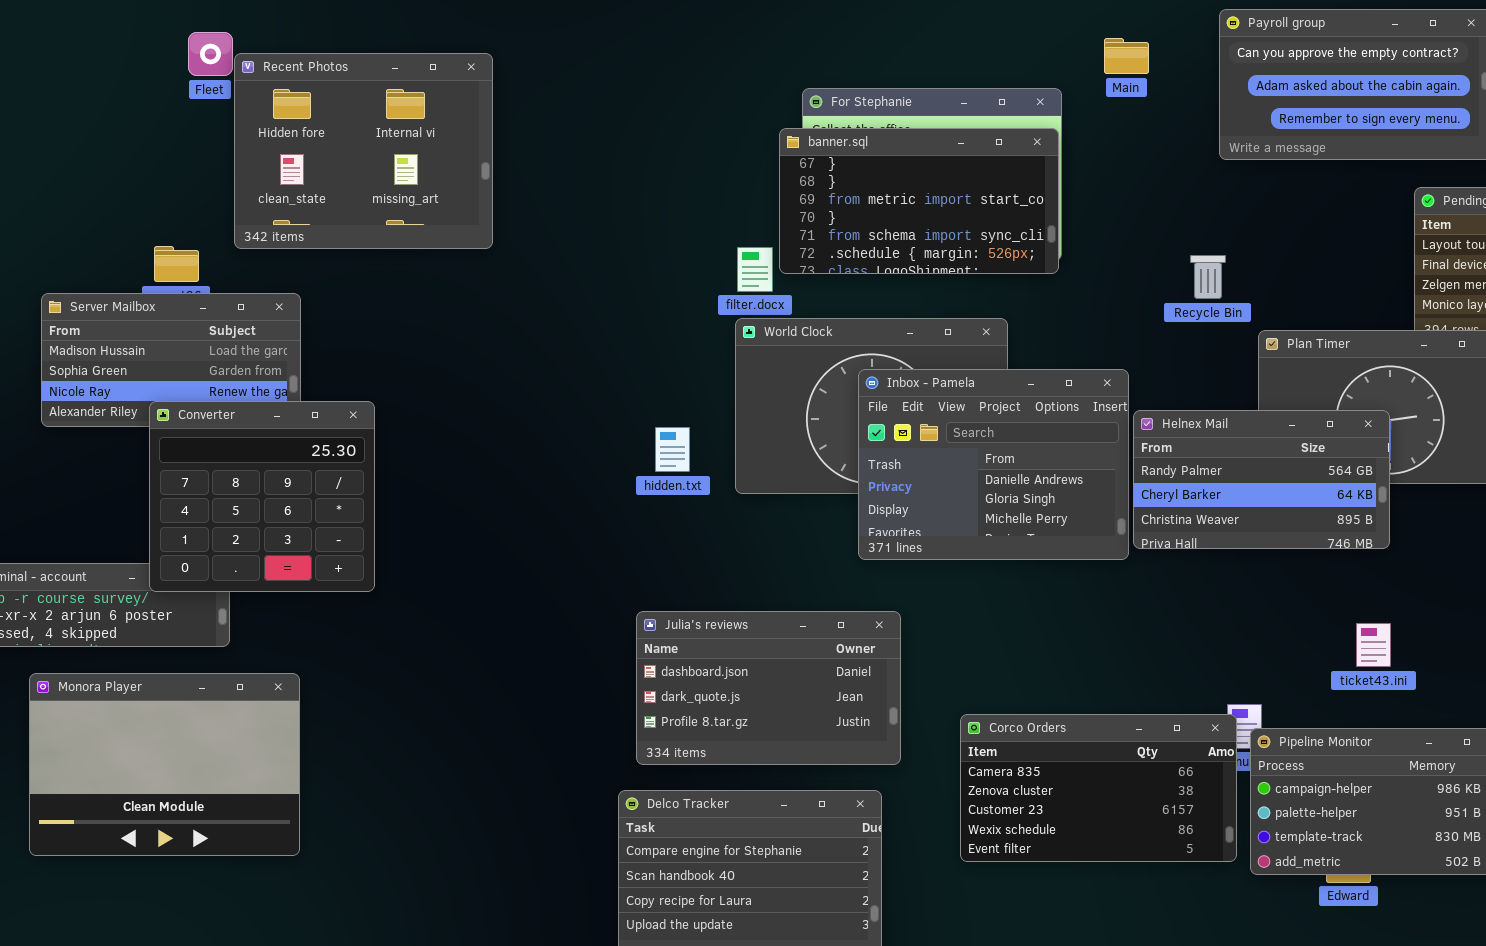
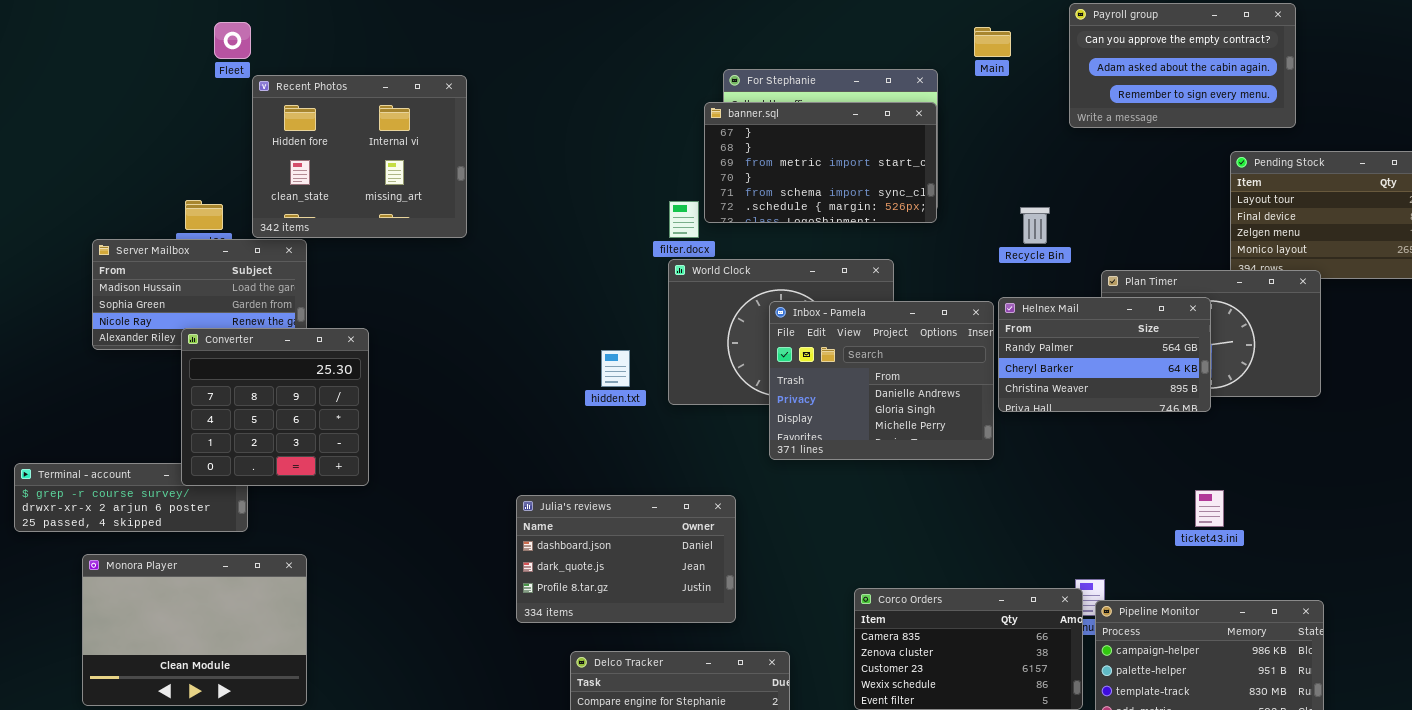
Recent Photos: [234,53,493,249] -> [252,75,467,238], moved
Recycle Bin: [1190,255,1226,299] -> [1020,207,1050,244], moved
Helnex Mail: [1133,410,1390,549] -> [998,297,1211,412], moved
Julia's reviews: [636,611,901,765] -> [516,495,736,623], moved
ticket43.ini: [1356,623,1391,667] -> [1195,490,1224,527], moved

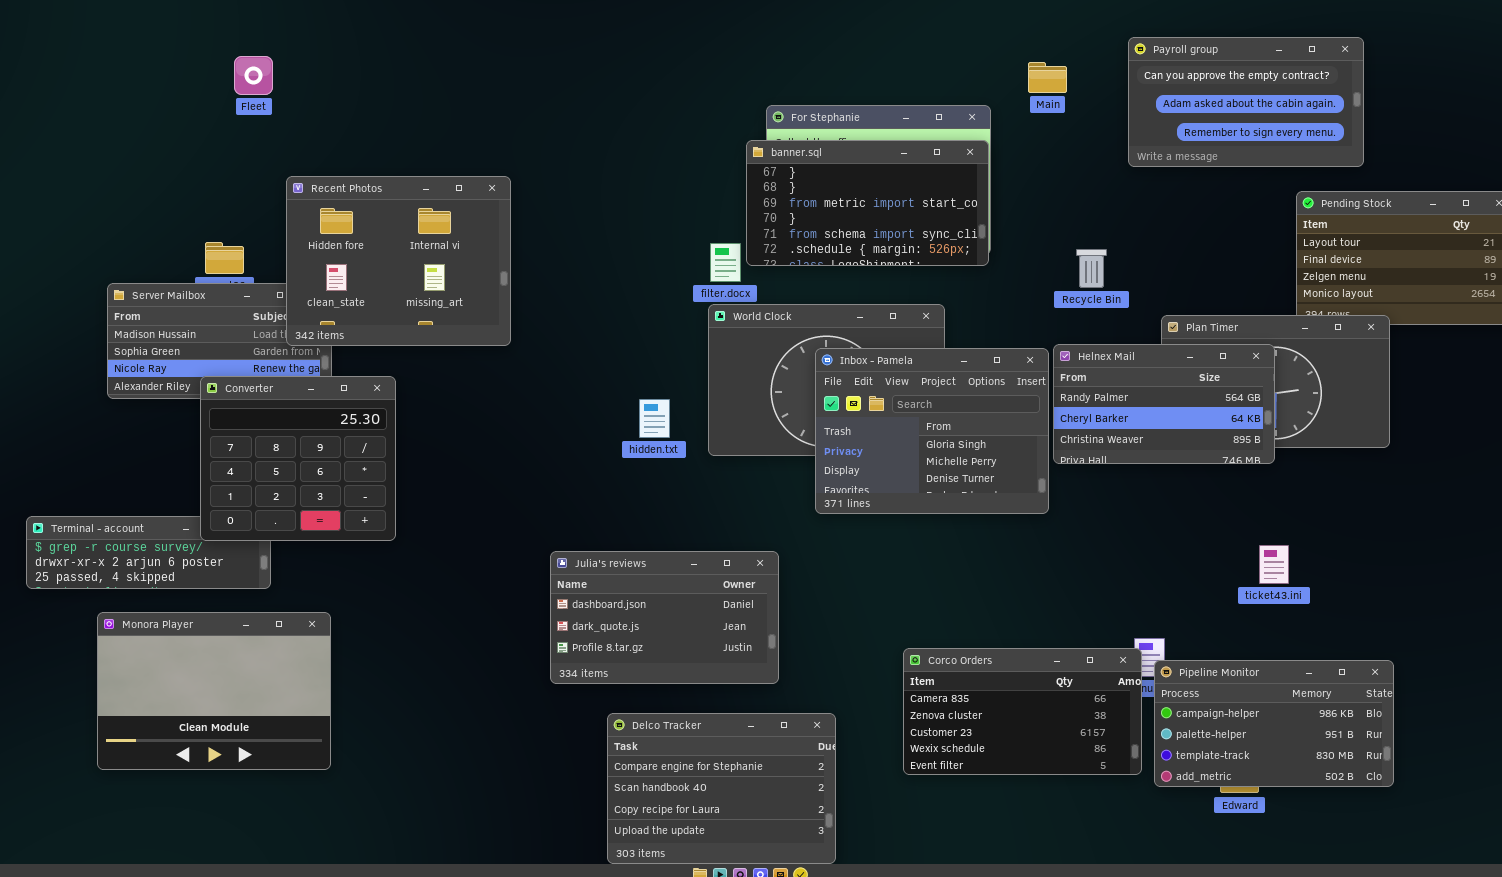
Recent Photos: [252,75,467,238] -> [286,176,511,346], moved
Inbox - Pamela: [769,301,994,460] -> [815,348,1049,514], scrolled down 1 row

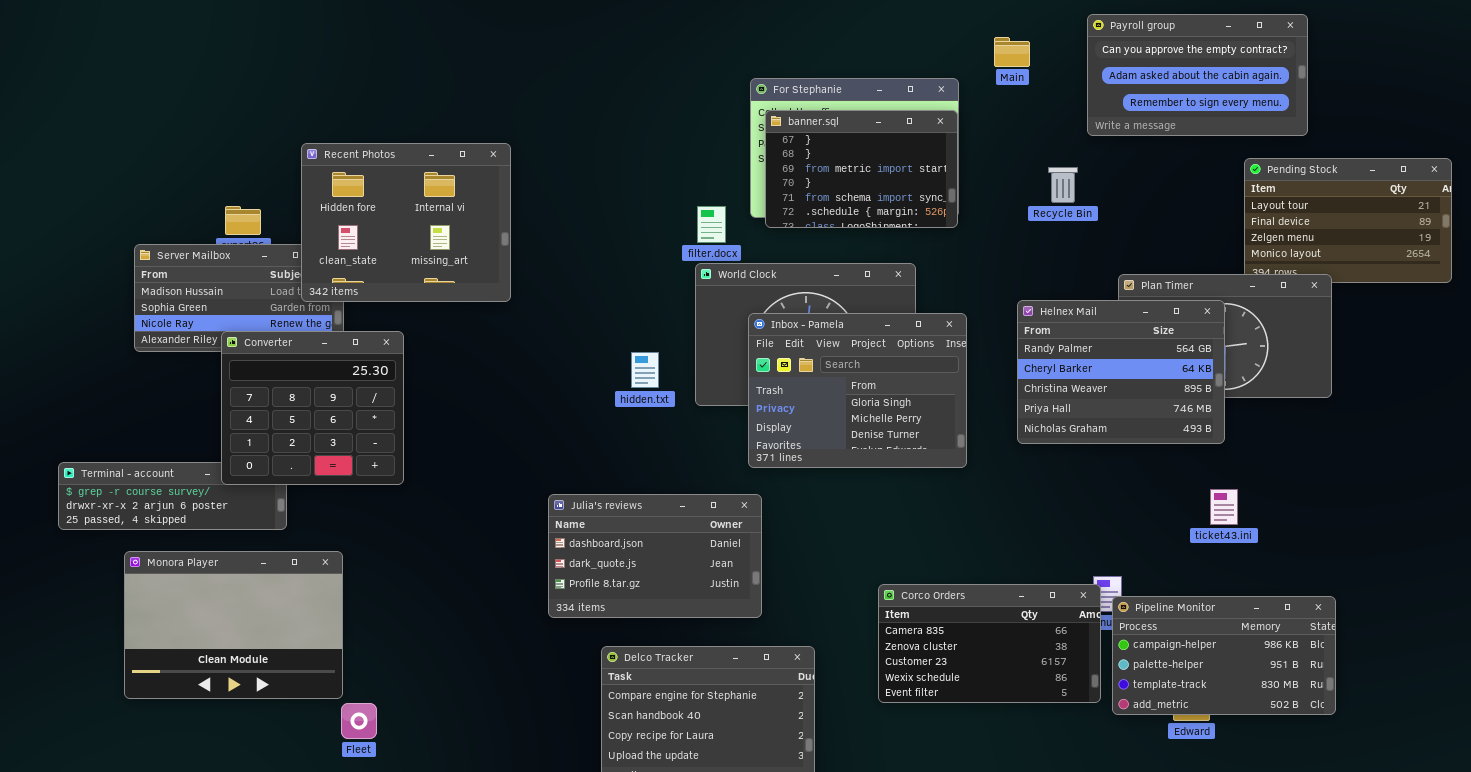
Fleet: [234,56,273,95] -> [341,703,377,739], moved
banner.sql: [746,140,989,266] -> [765,110,958,228], resized
Recycle Bin: [1076,249,1107,288] -> [1048,167,1078,203], moved
Helnex Mail: [1053,344,1275,464] -> [1017,300,1225,444], resized
Inbox - Pamela: [815,348,1049,514] -> [748,313,967,468], moved

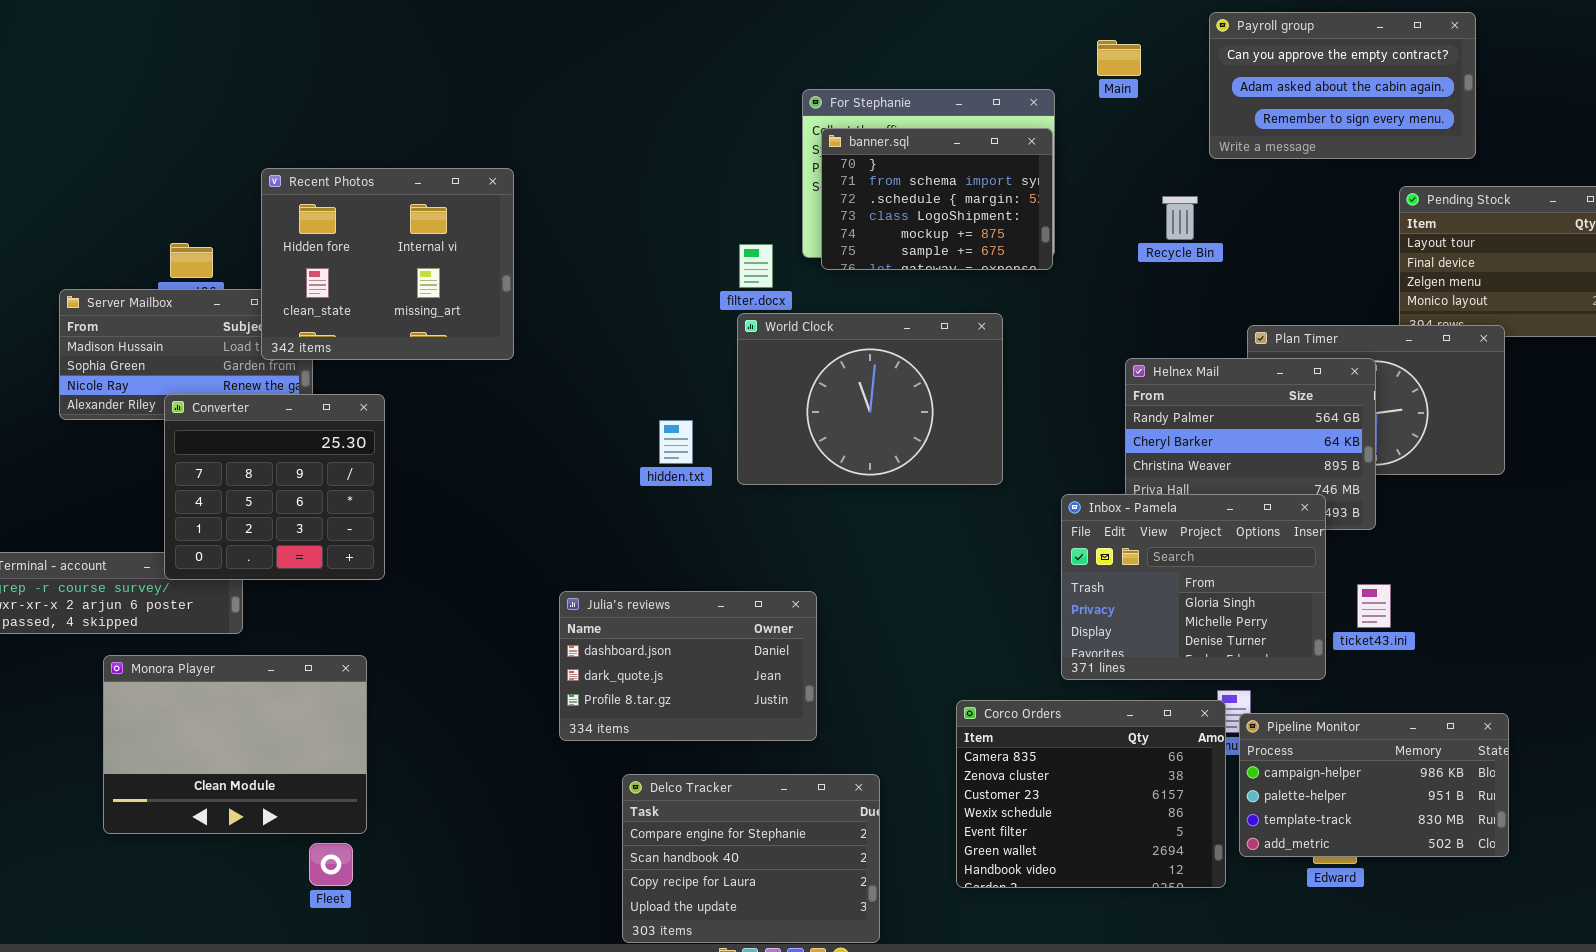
banner.sql: [765,110,958,228] -> [821,128,1053,270], scrolled down 3 rows
Inbox - Pamela: [748,313,967,468] -> [1061,494,1326,680], moved
Monora Player: [124,551,343,699] -> [103,655,367,834], moved
Corco Orders: [878,584,1101,703] -> [956,700,1226,888], resized

